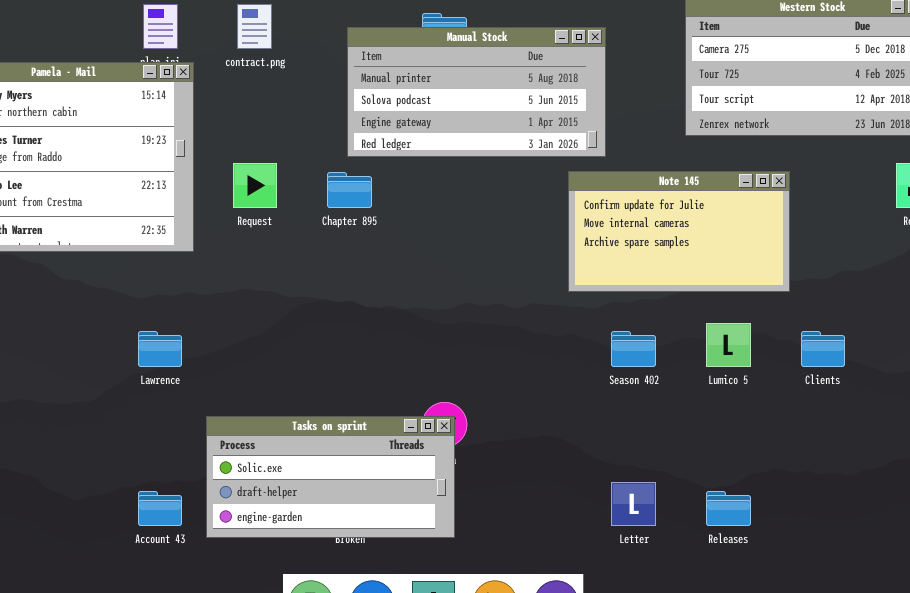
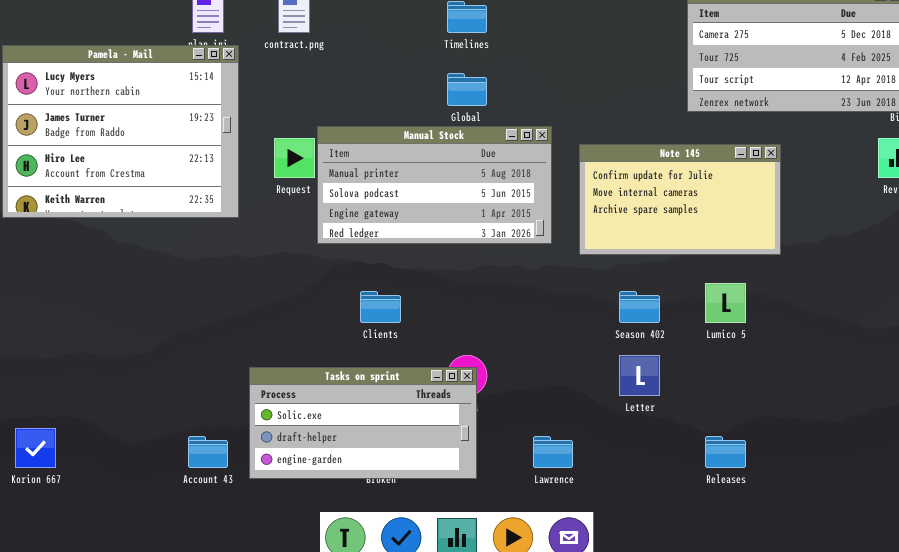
Manual Stock: [347,27,606,157] -> [317,126,552,244], moved
Lawrence: [138,331,182,367] -> [533,436,573,468], moved
Clients: [801,331,845,367] -> [360,291,401,323], moved
Letter: [611,482,656,526] -> [619,355,660,396], moved

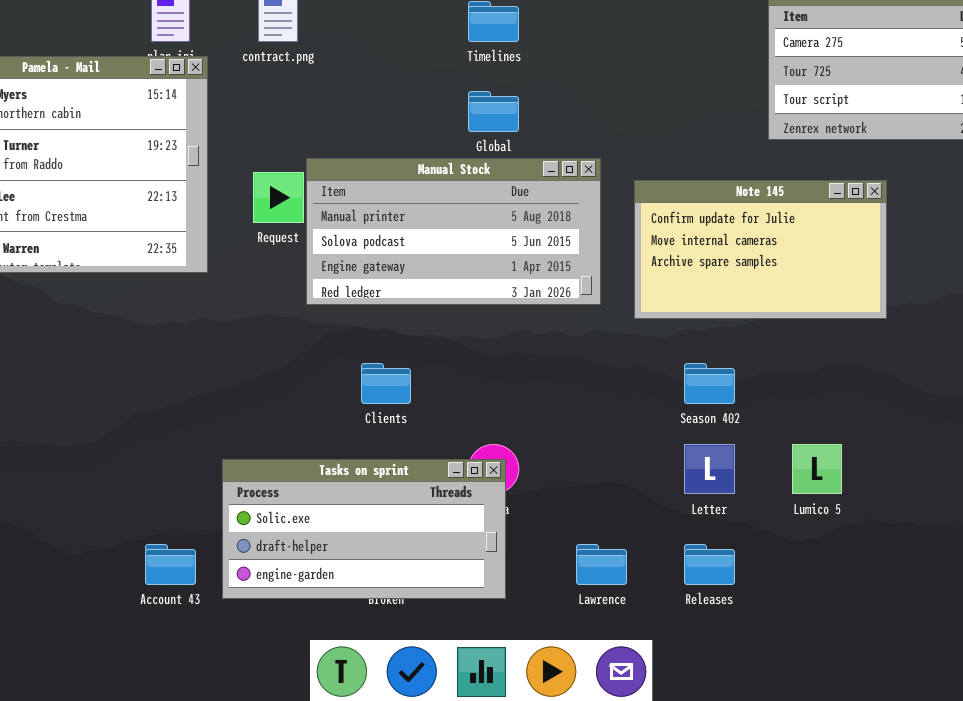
Lumico 5: [705,283,746,323] -> [792,444,842,494], moved
Releases: [705,436,746,468] -> [684,544,735,585], moved

